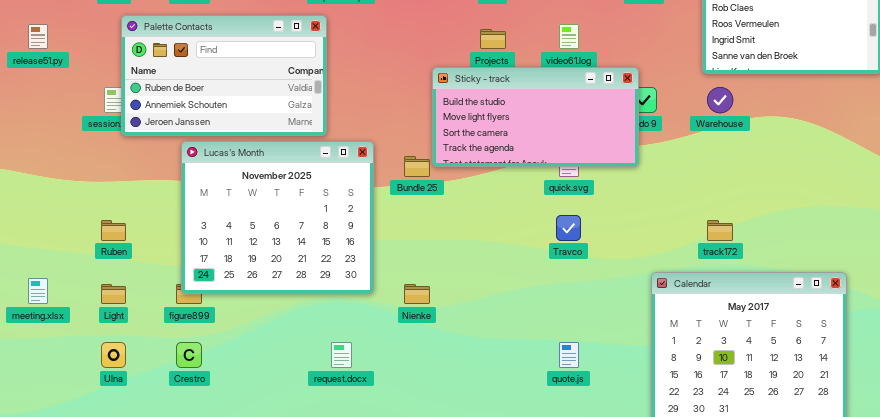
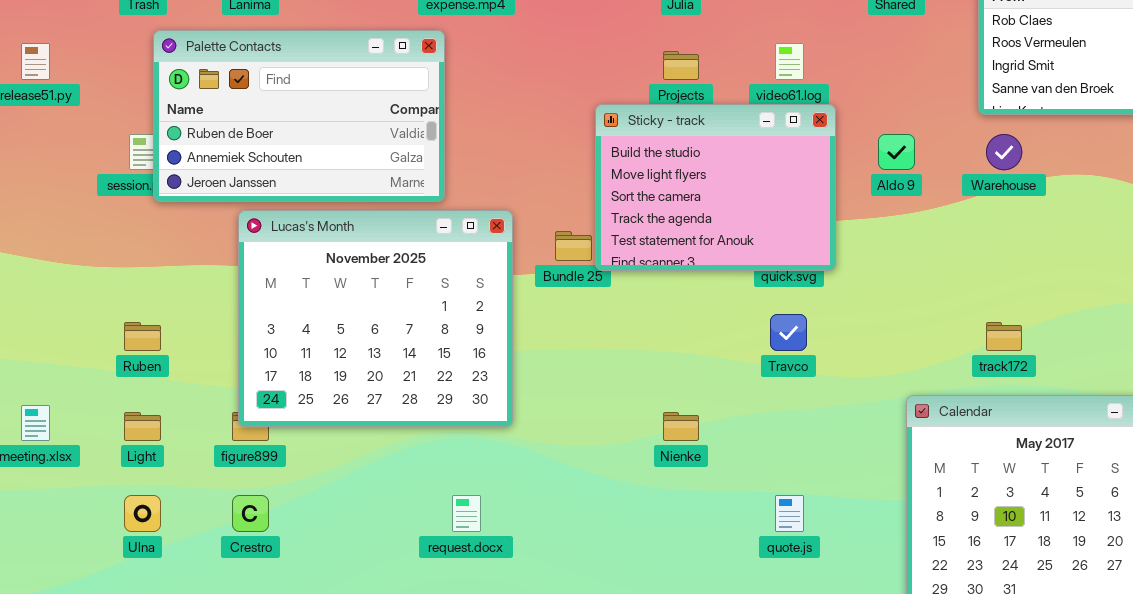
Sticky - track: [432,67,639,167] -> [595,104,836,271], resized
Nienke: [404,284,430,304] -> [663,412,699,441], moved

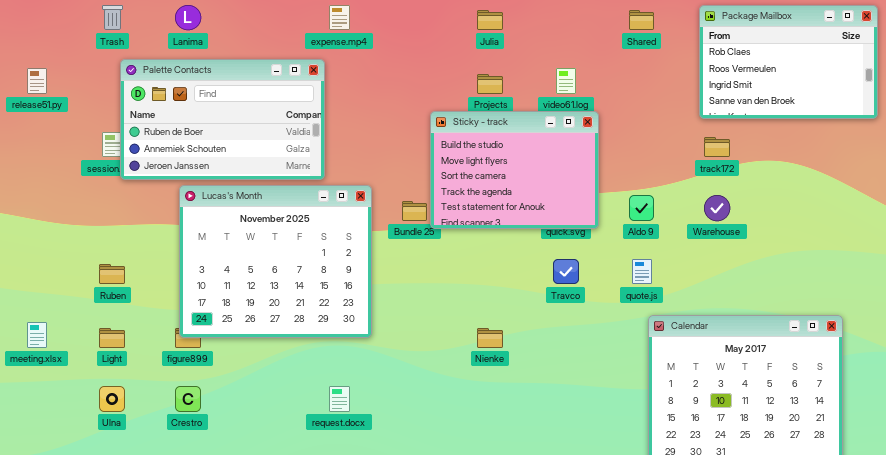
Aldo 9: [878,134,915,170] -> [629,195,654,221], moved
Warehouse: [986,134,1022,170] -> [704,195,730,221], moved
track172: [986,322,1022,351] -> [704,137,730,157], moved
quote.js: [775,495,804,532] -> [632,259,652,284], moved

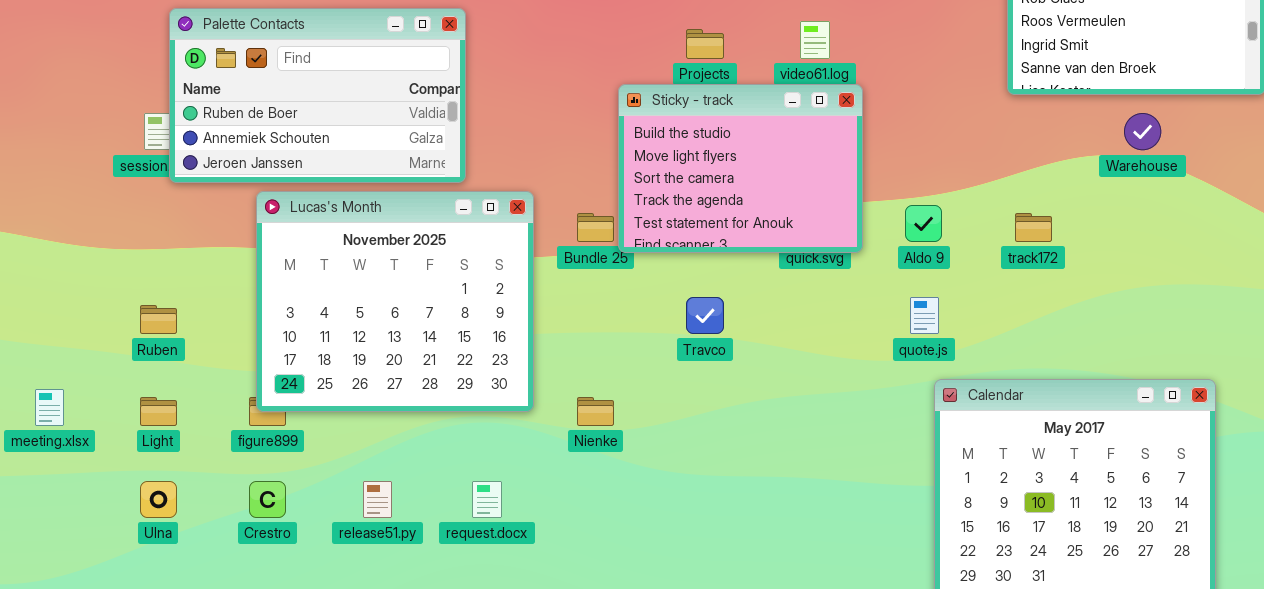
release51.py: [27,68,47,94] -> [363,481,392,518], moved
track172: [704,137,730,157] -> [1015,213,1052,242], moved
Warehouse: [704,195,730,221] -> [1124,113,1161,150], moved
Travco: [553,259,579,284] -> [686,297,724,334], moved
Nienke: [477,328,503,348] -> [577,397,614,426], moved

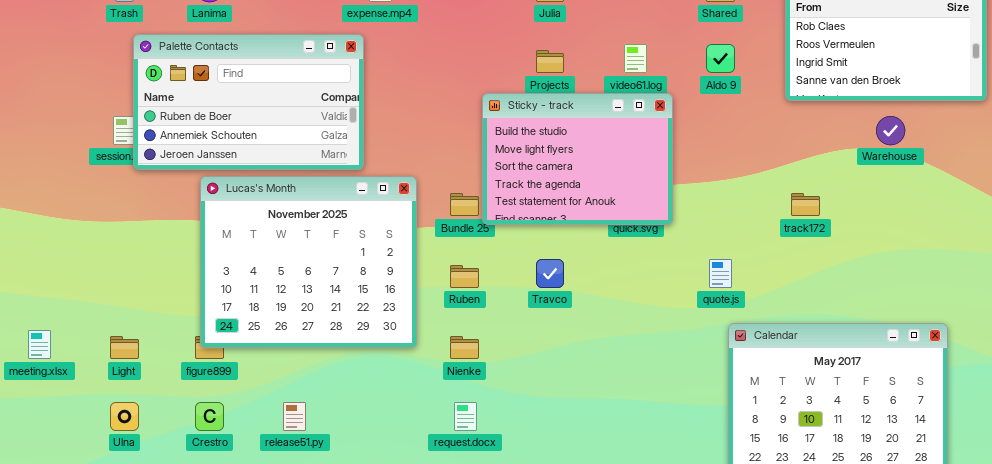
Aldo 9: [905,205,942,242] -> [706,44,735,73], moved
Ruben: [140,305,177,334] -> [450,265,479,288], moved
request.docx: [472,481,502,518] -> [454,402,477,431], moved

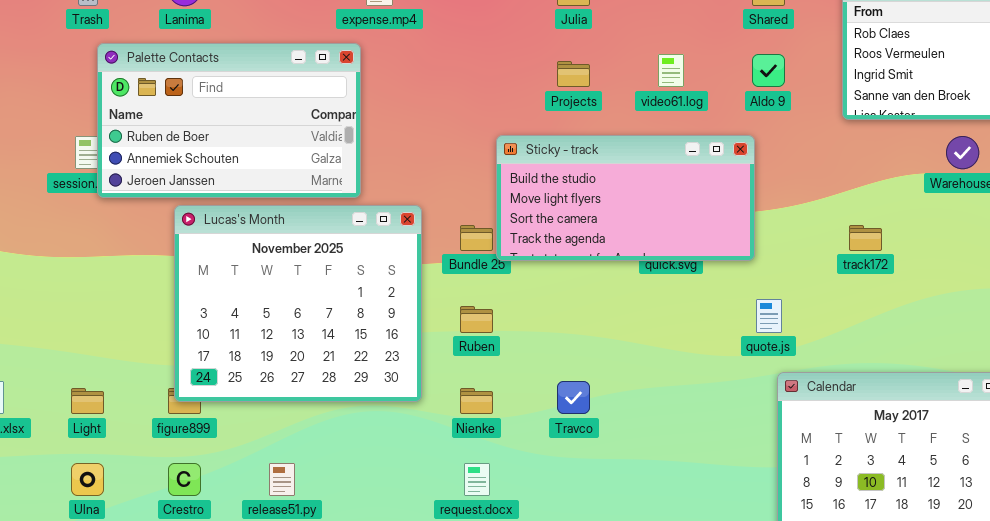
Sticky - track: [482,93,673,225] -> [496,135,755,261], resized
Travco: [536,259,564,288] -> [557,381,590,414], moved

